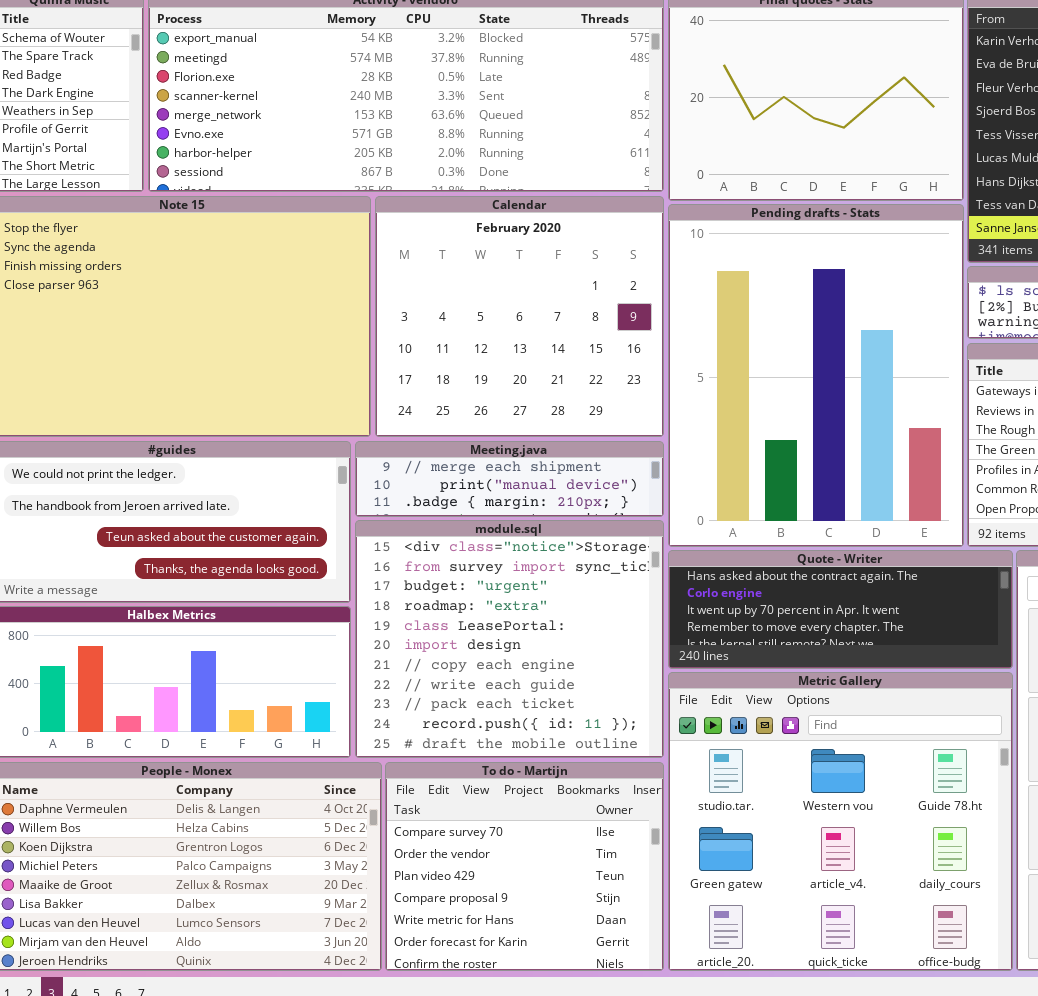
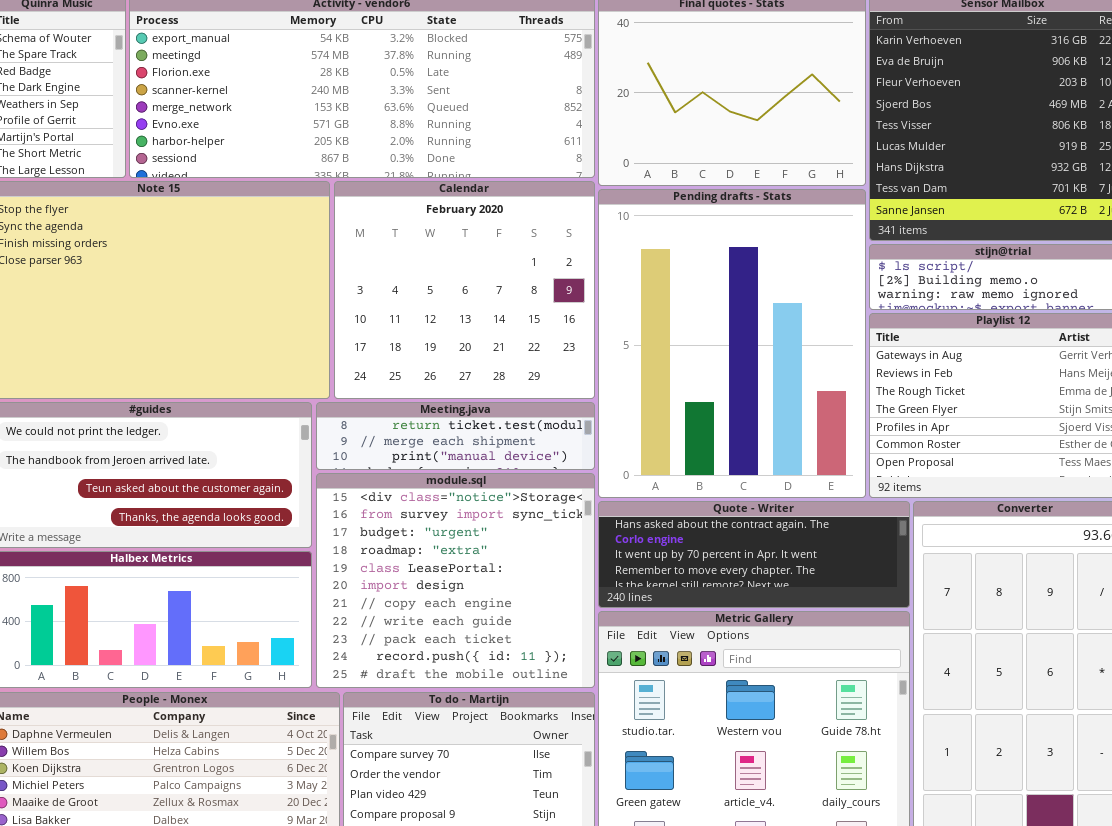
Meeting.java: [355,441,664,517] -> [316,402,595,470], scrolled up 1 row

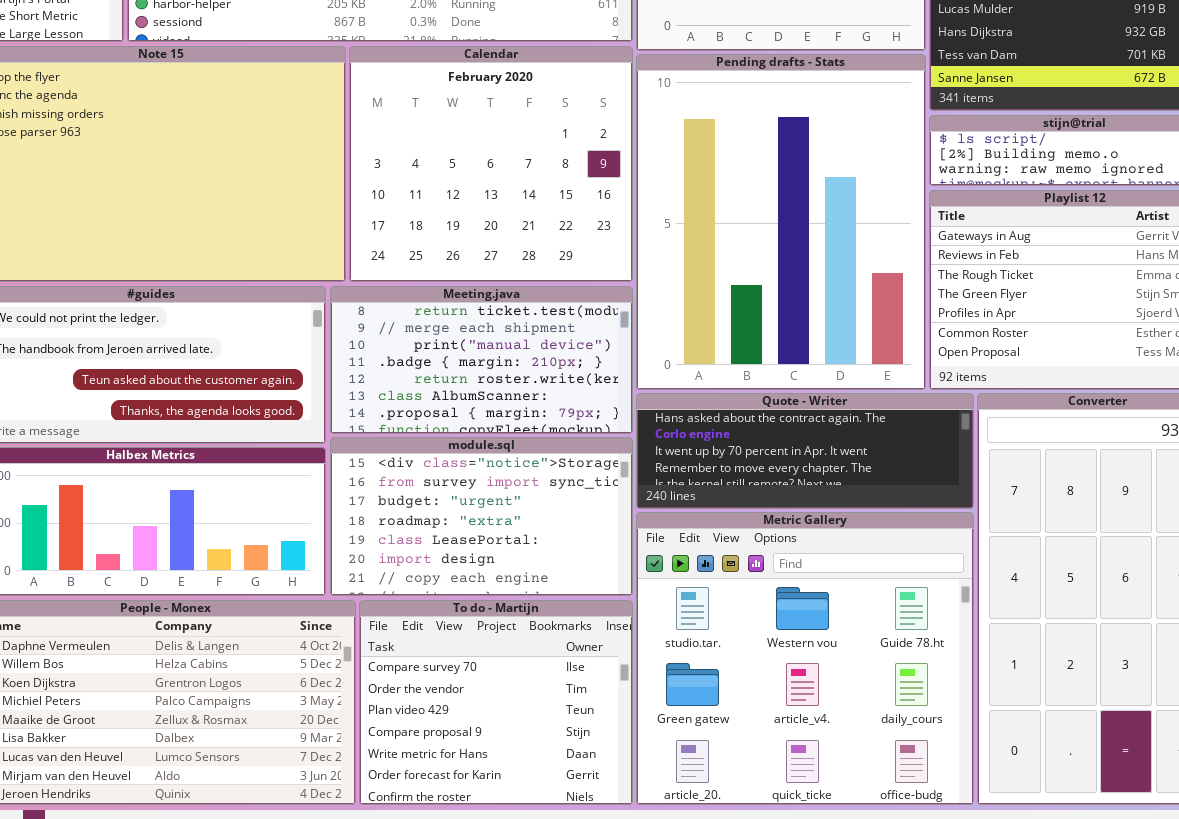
Meeting.java: [316,402,595,470] -> [330,286,633,434], resized
module.sql: [316,473,595,688] -> [330,437,633,596], resized

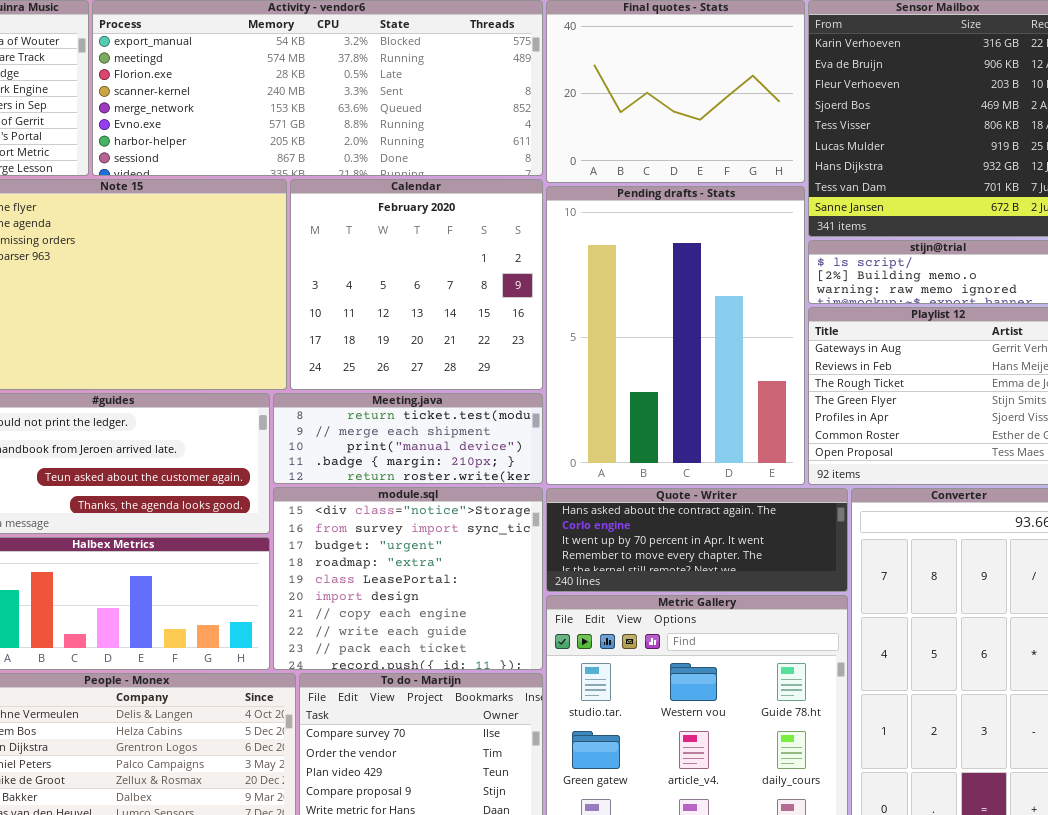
Meeting.java: [330,286,633,434] -> [273,393,543,484], resized
module.sql: [330,437,633,596] -> [273,487,543,670], resized

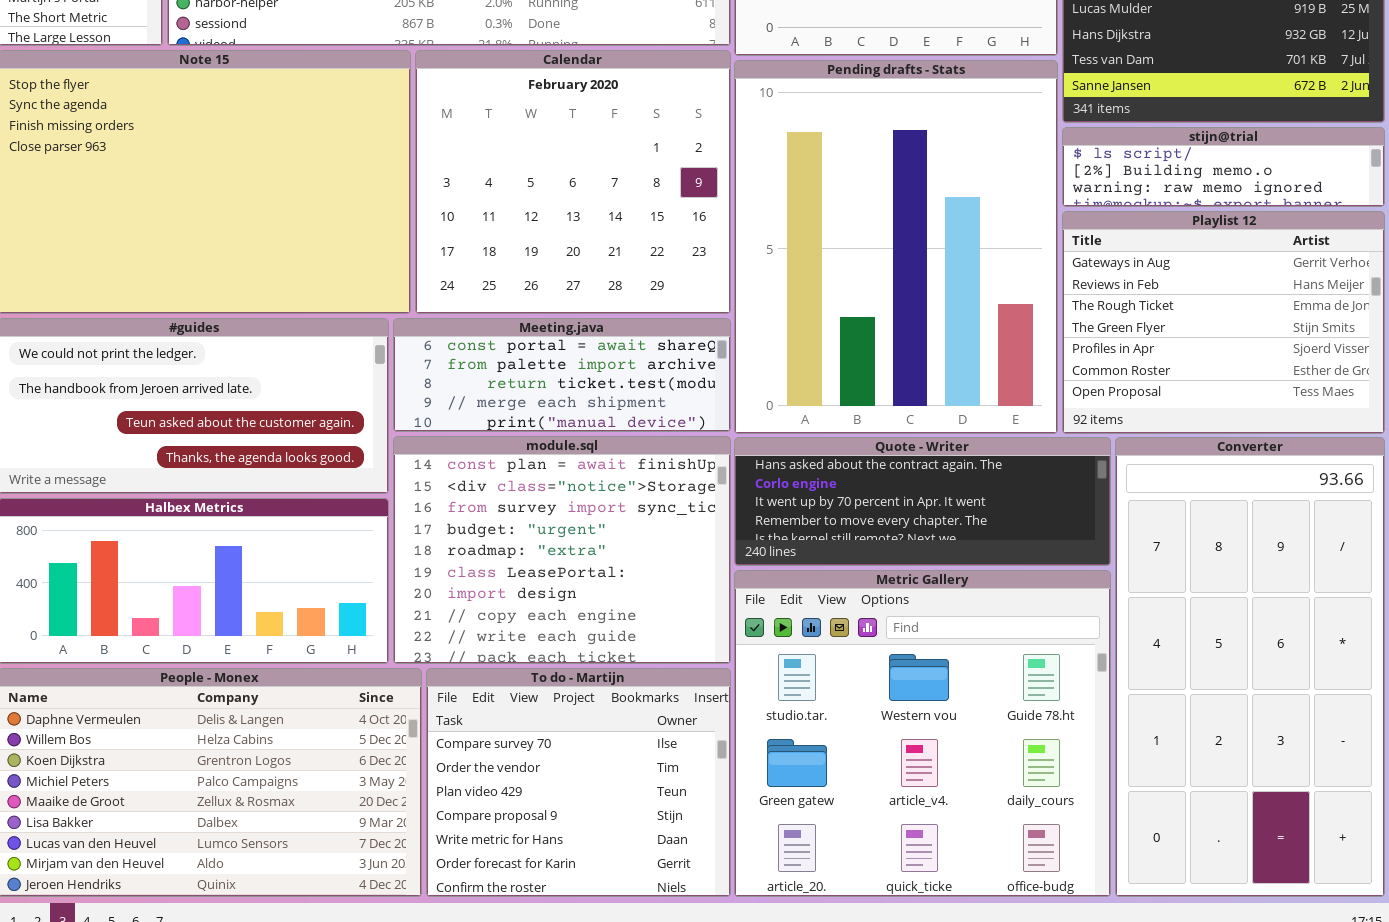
Meeting.java: [273,393,543,484] -> [393,318,731,432], scrolled up 2 rows
module.sql: [273,487,543,670] -> [393,436,731,664], scrolled up 1 row

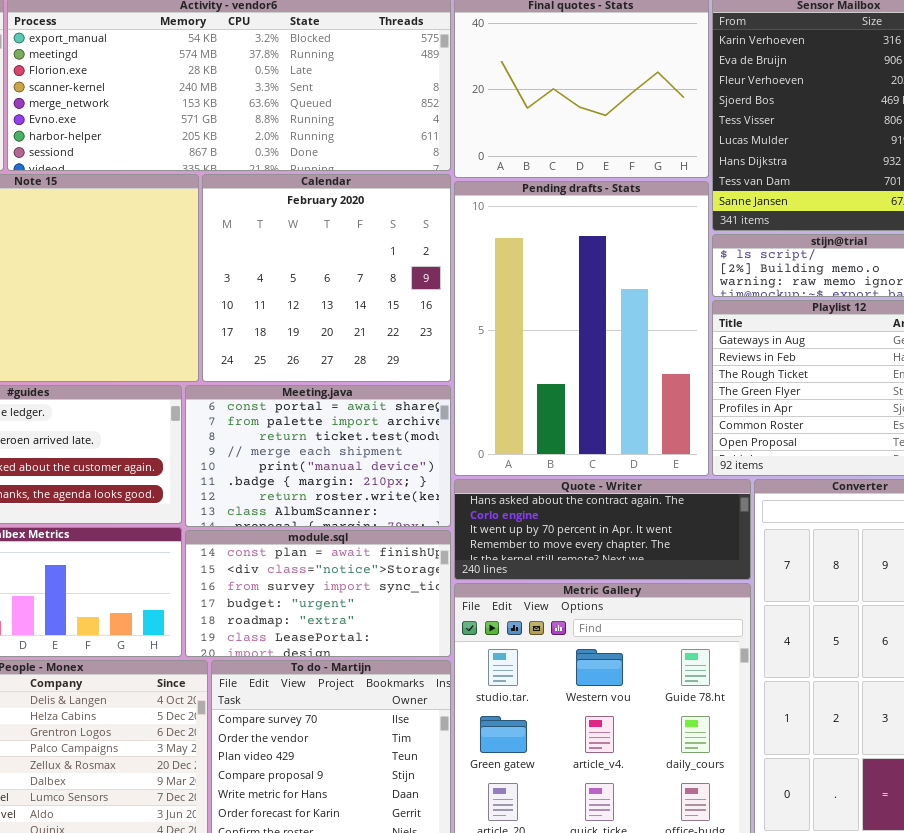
Meeting.java: [393,318,731,432] -> [185,385,451,527], resized
module.sql: [393,436,731,664] -> [185,530,451,657], resized

